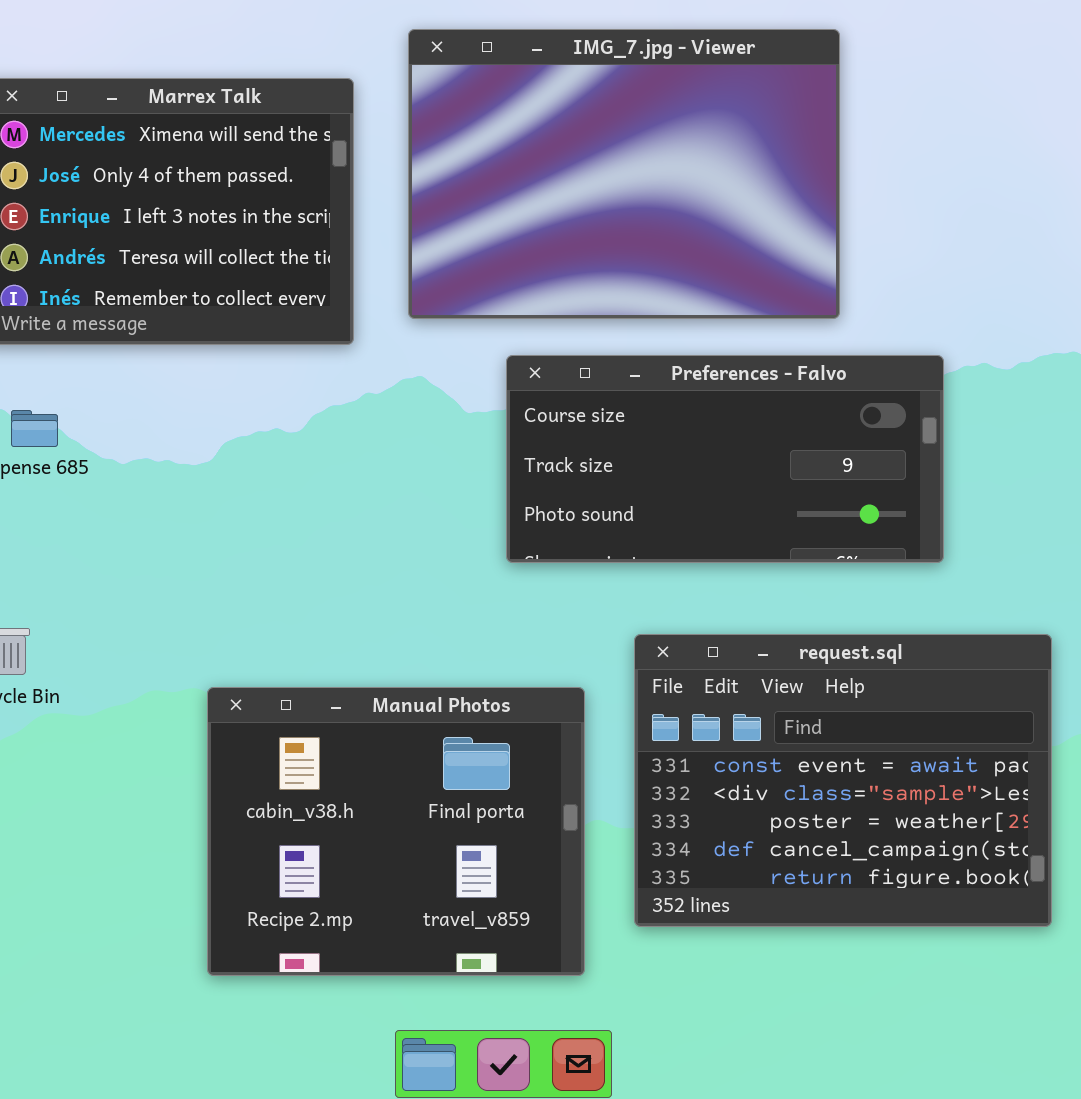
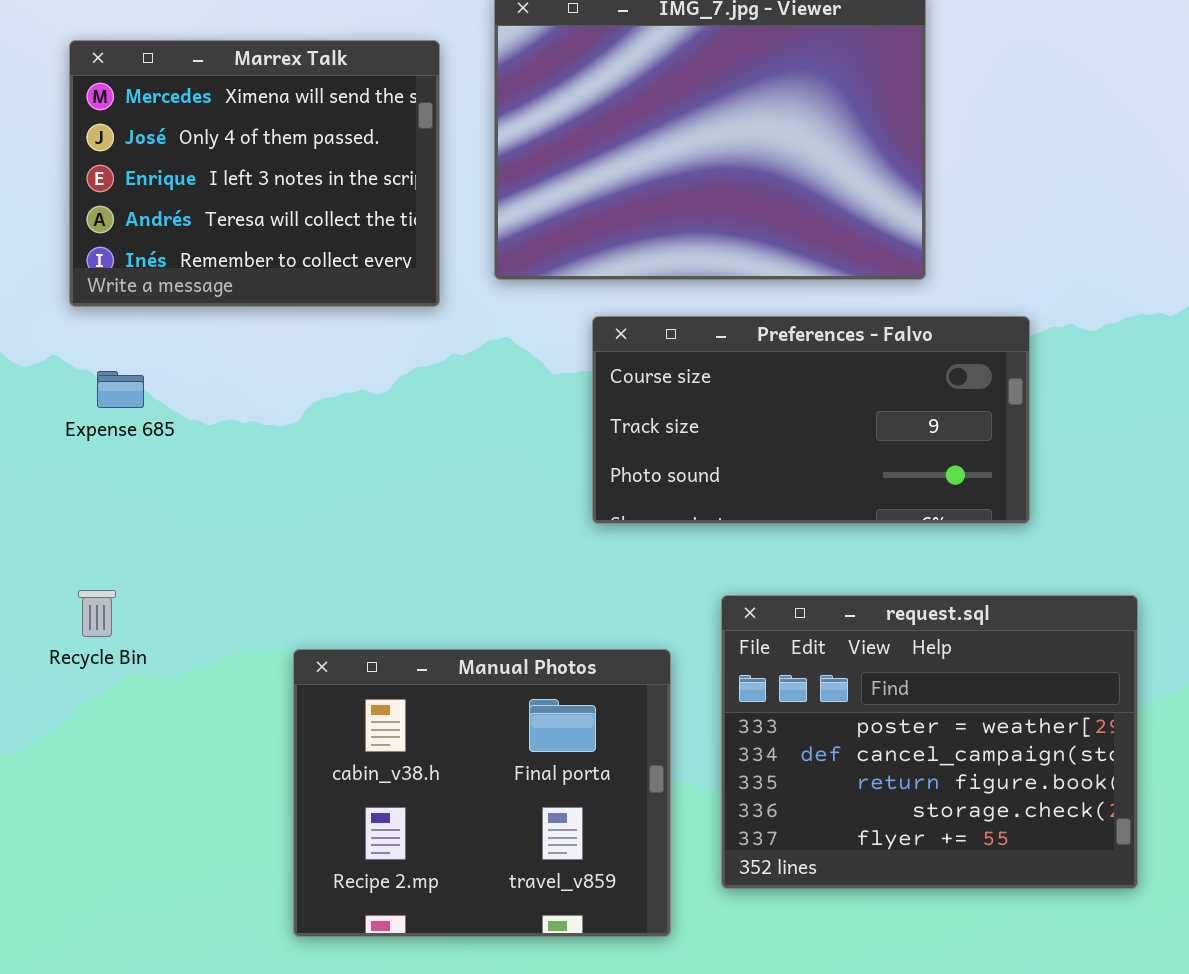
request.sql: [634,634,1052,927] -> [721,595,1138,889], scrolled down 2 rows

